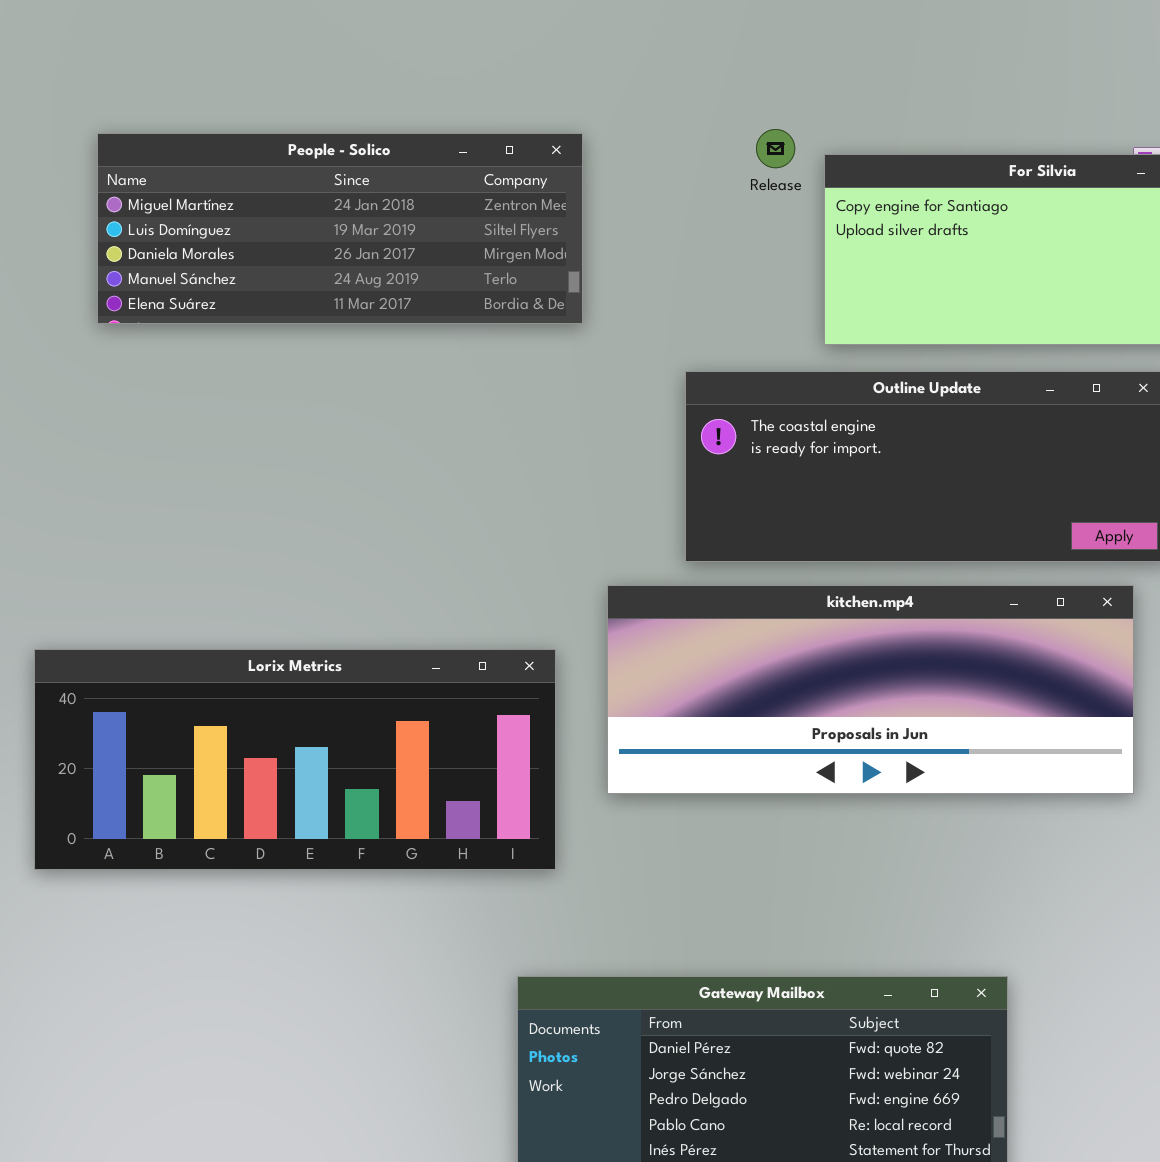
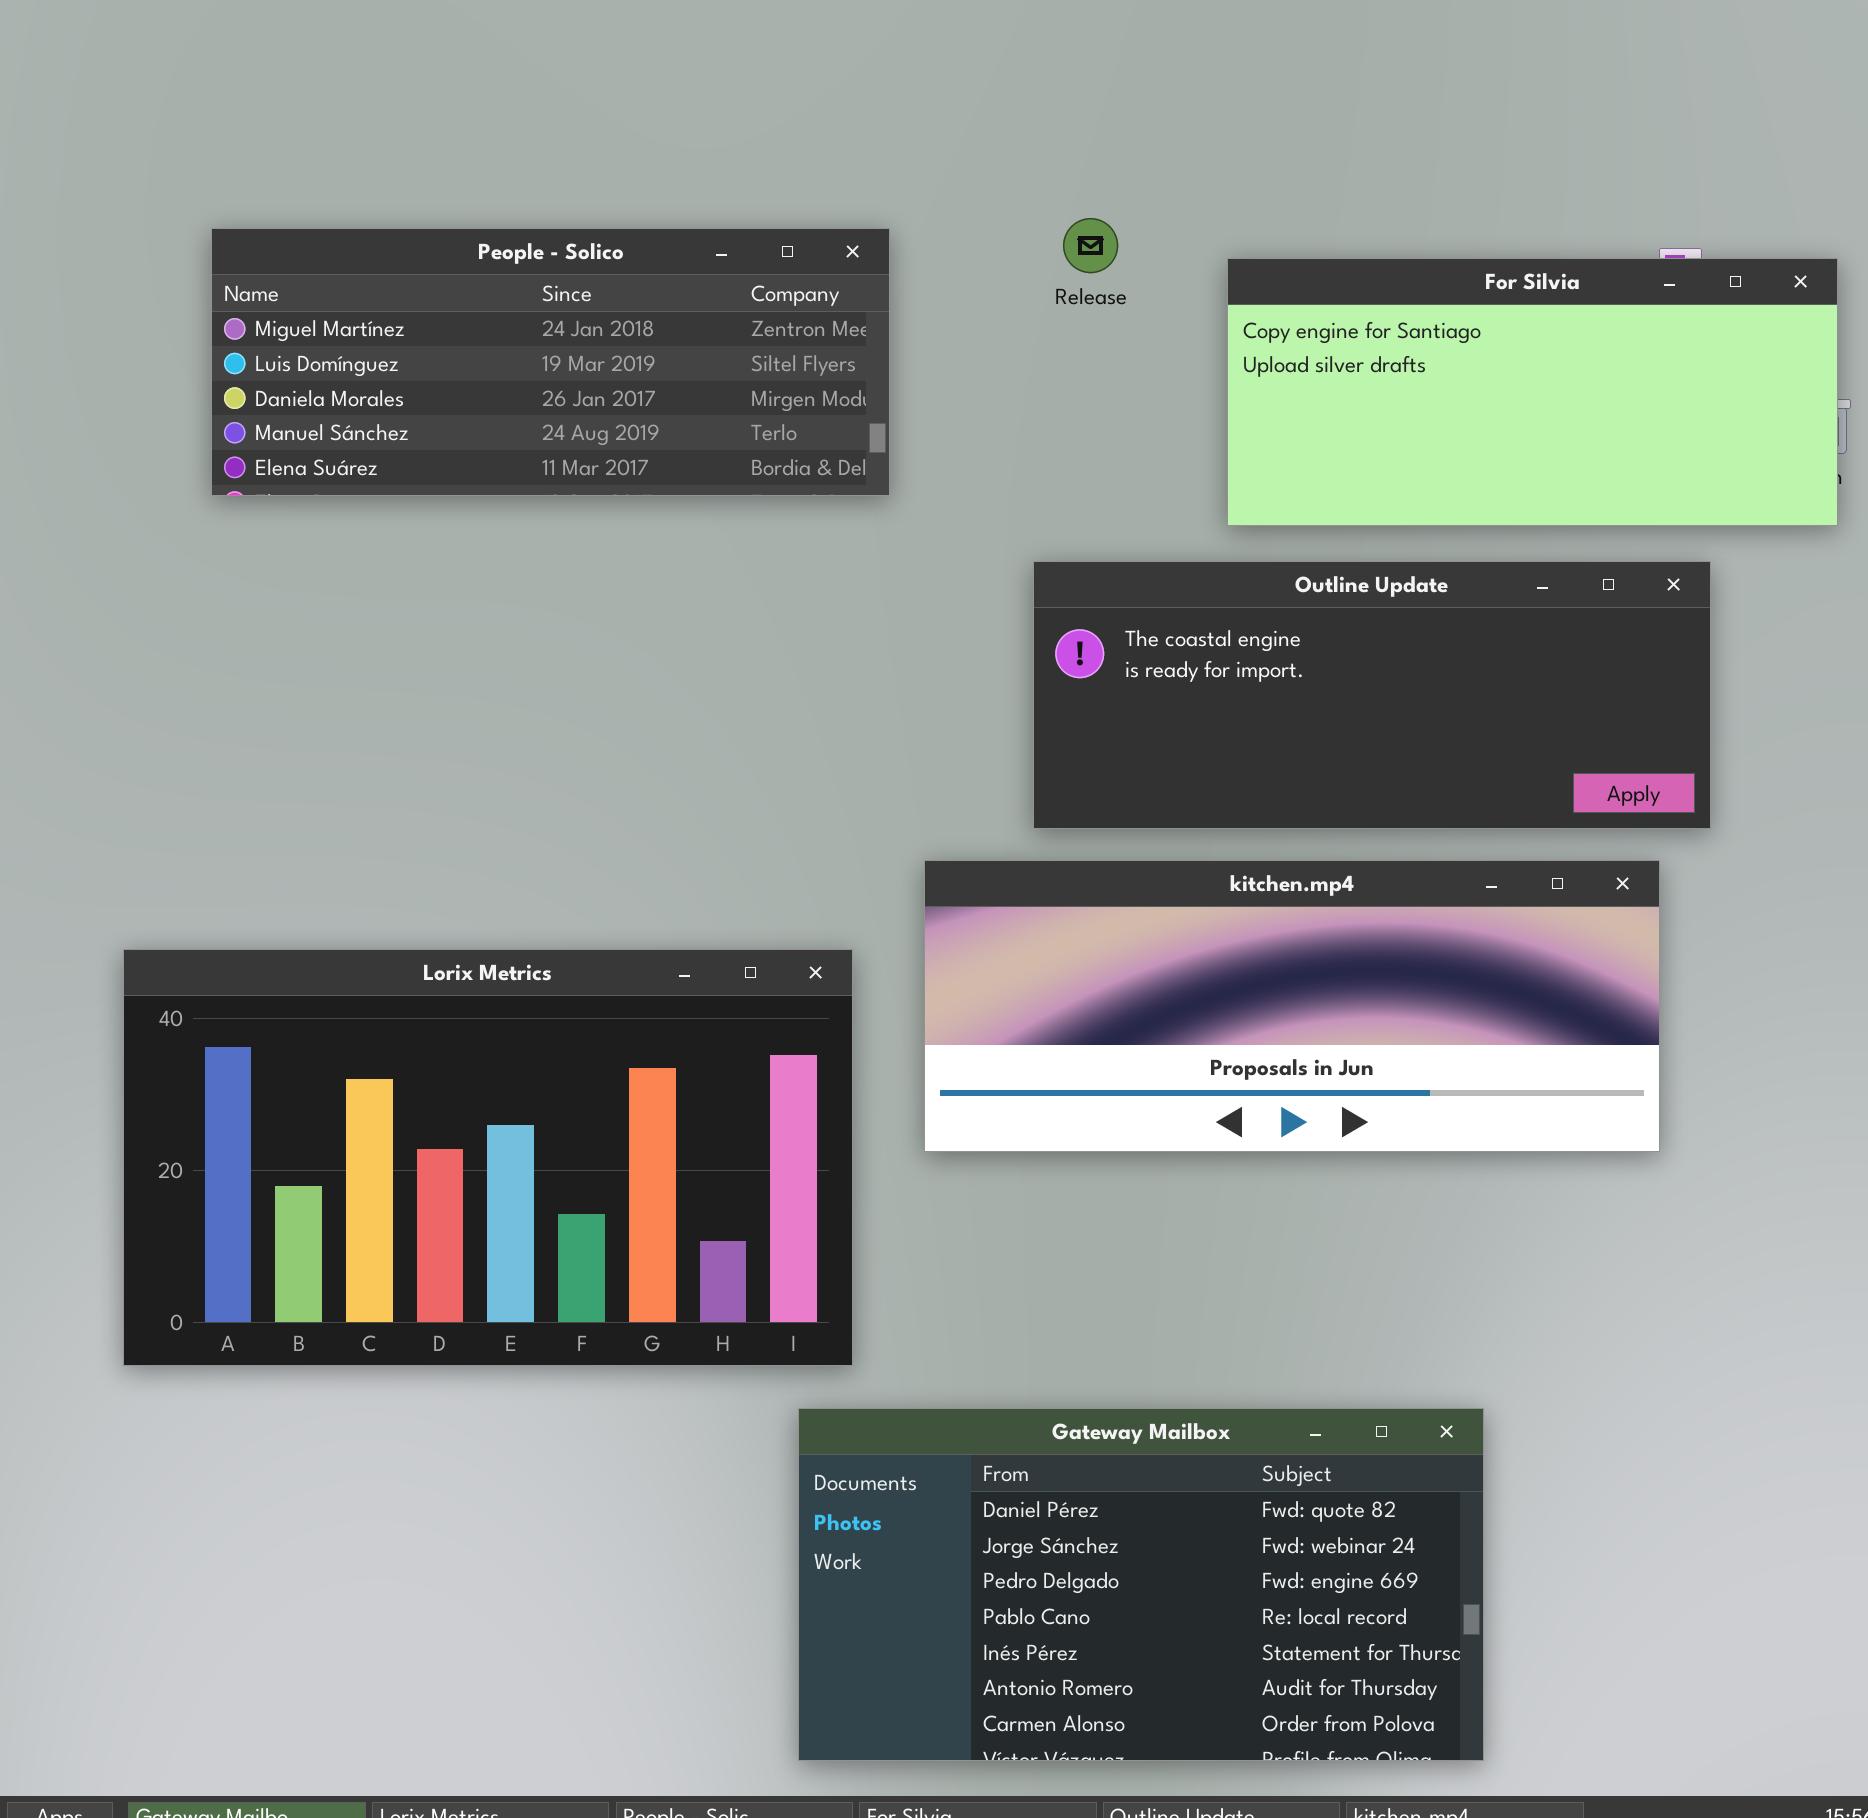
Release: [756,129,795,168] -> [1063,218,1118,273], moved
Lorix Metrics: [34,649,556,870] -> [123,949,853,1366], resized

